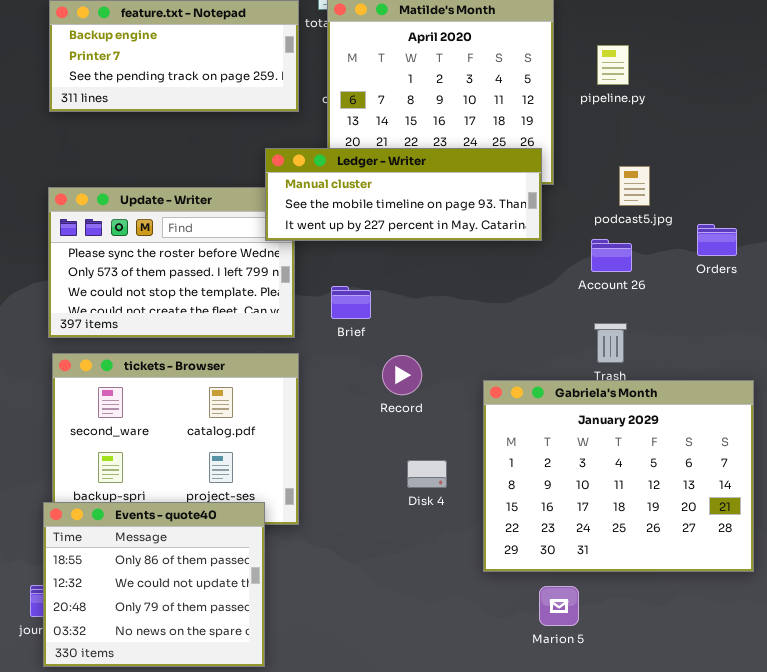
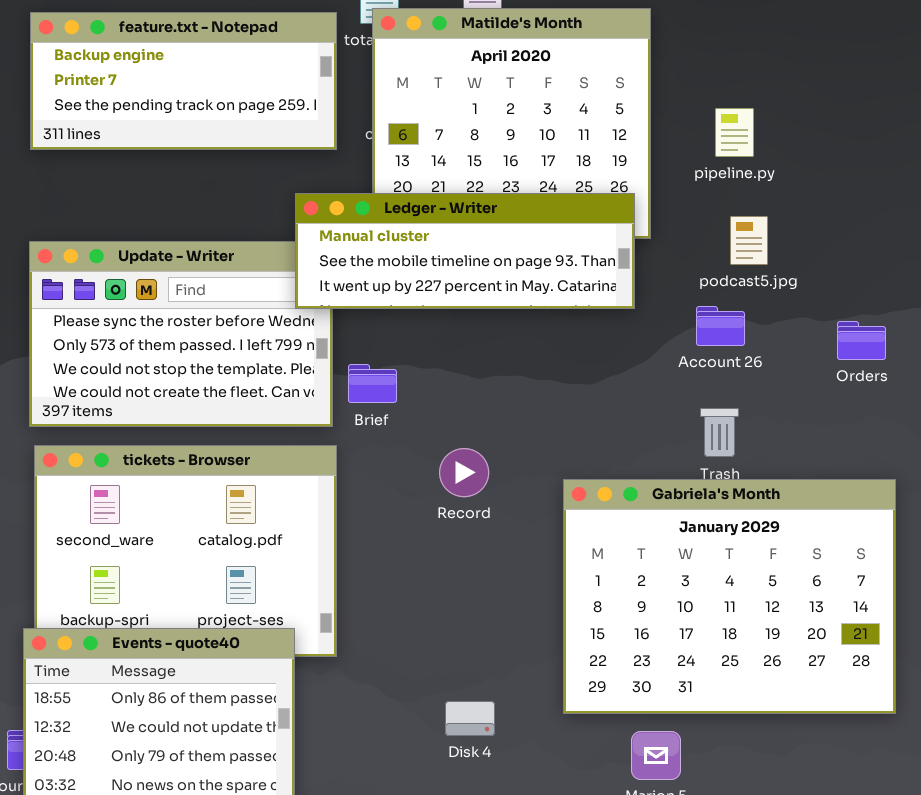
pipeline.py: [597,45,629,85] -> [715,108,754,157], moved
Orders: [697,224,737,256] -> [837,321,886,360], moved
Brief: [331,286,371,319] -> [348,364,397,403], moved
Disk 4: [407,460,447,488] -> [445,701,495,736], moved

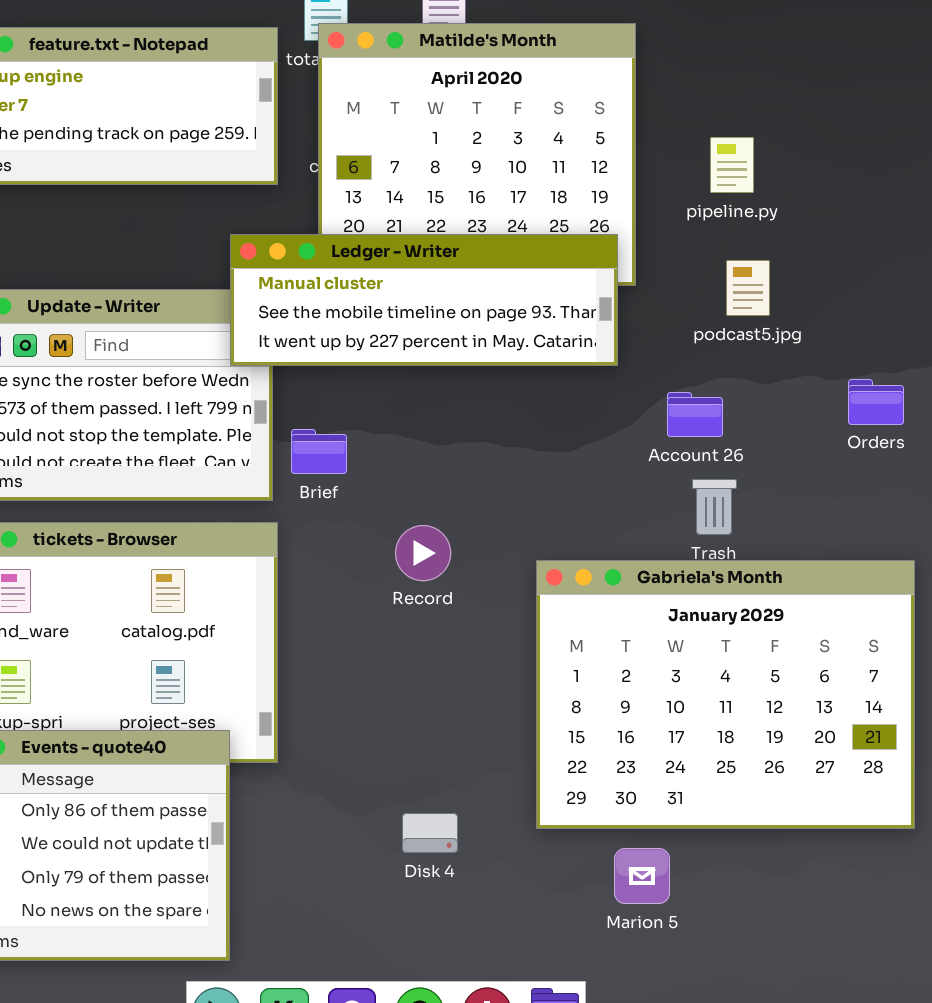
Account 26: [696,306,745,346] -> [667,392,723,437], moved

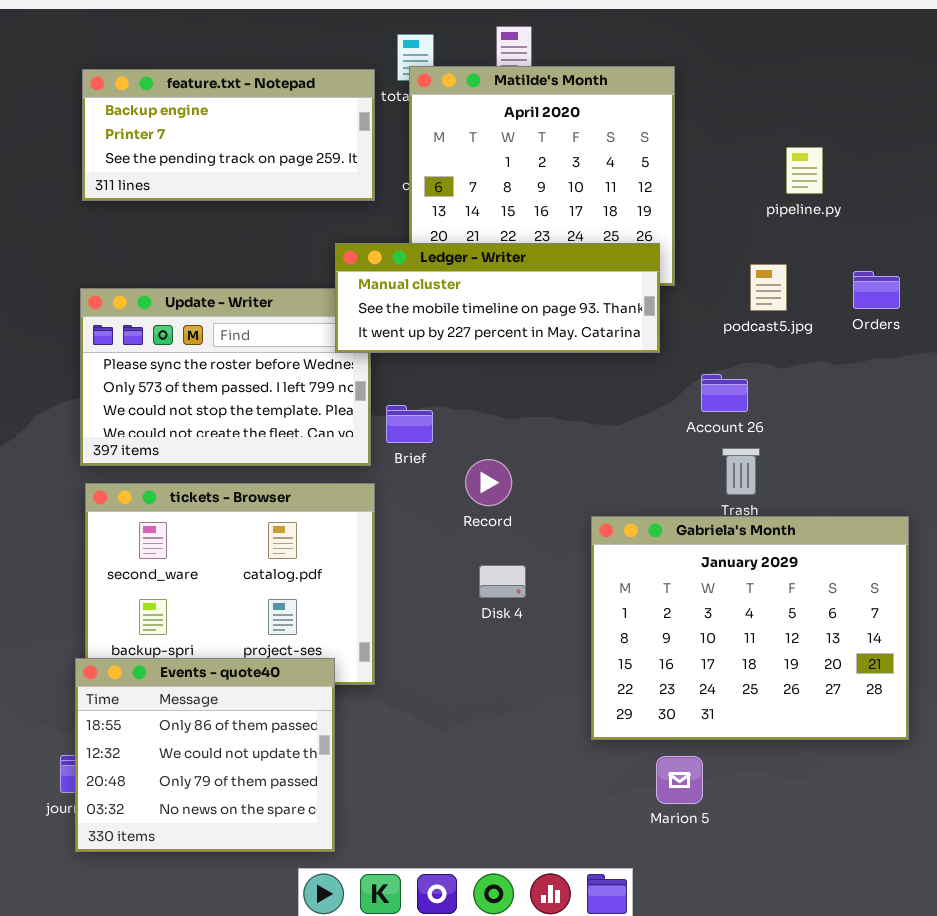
pipeline.py: [710,137,754,193] -> [786,147,823,194], moved
Orders: [848,379,904,425] -> [853,271,900,309], moved
Record: [395,525,451,581] -> [465,459,512,506], moved
Disk 4: [402,813,458,853] -> [479,565,526,598], moved

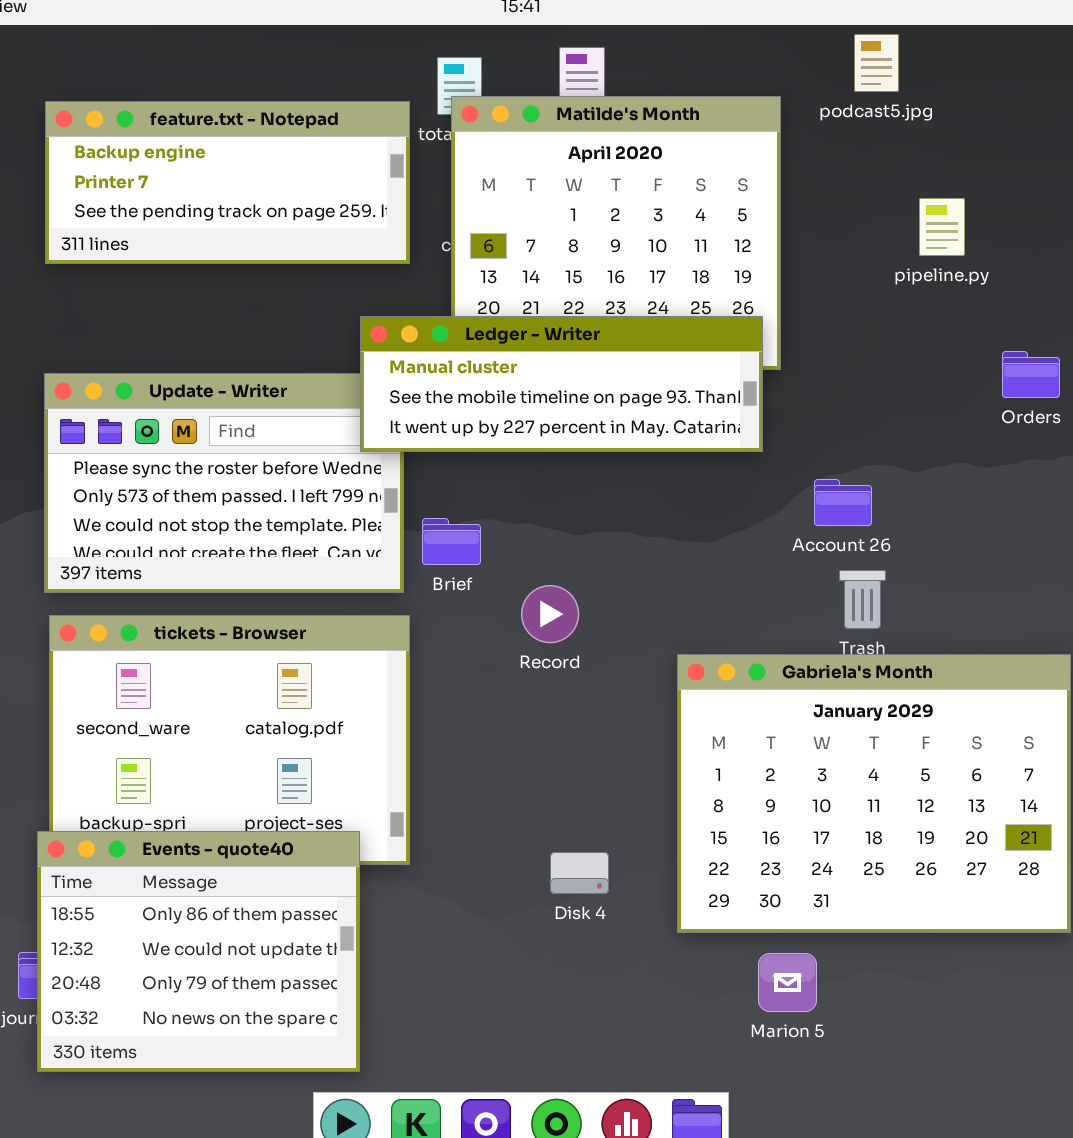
podcast5.jpg: [750,264,787,311] -> [854,34,899,92], moved
Disk 4: [479,565,526,598] -> [550,852,609,894], moved

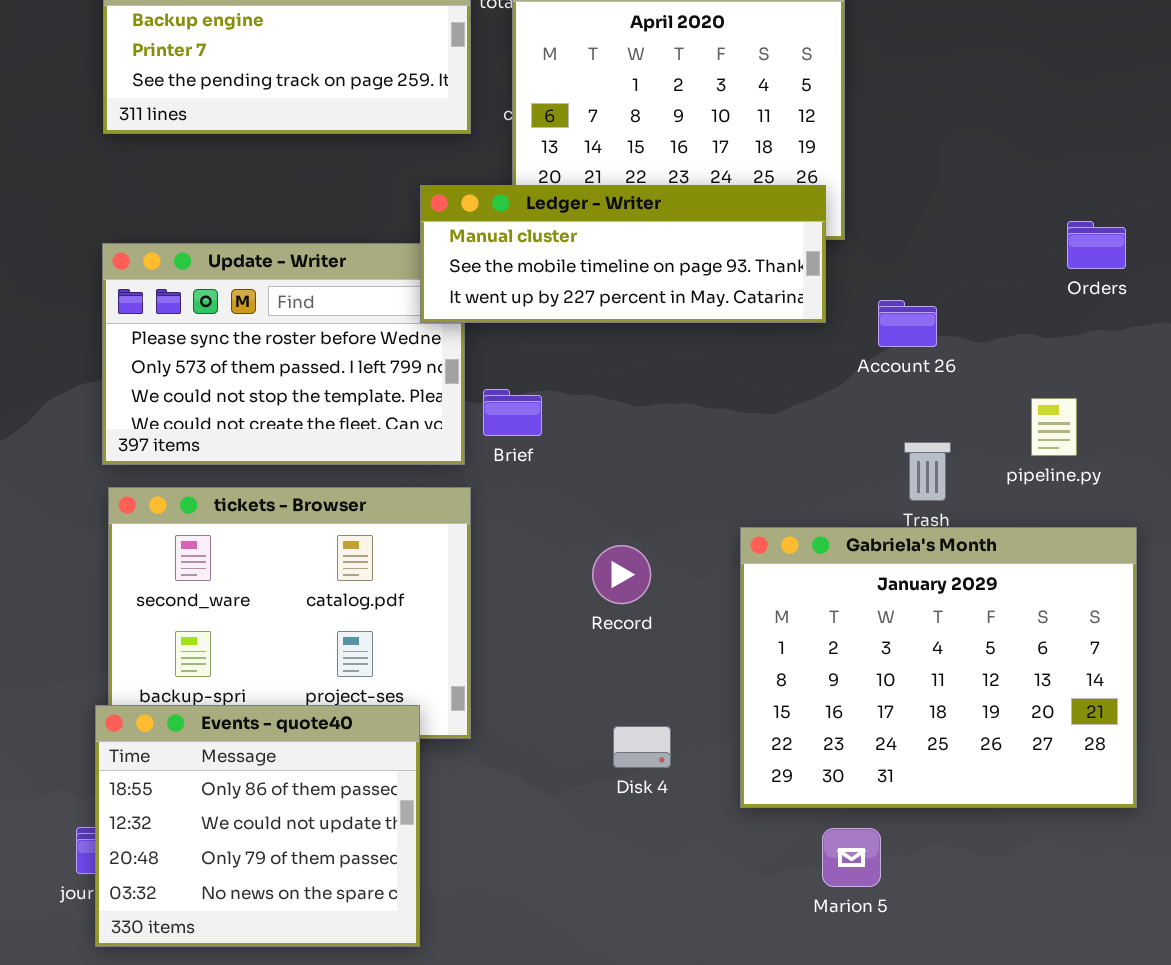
pipeline.py: [919,198,965,256] -> [1031,398,1077,456], moved
Account 26: [814,479,872,526] -> [878,300,937,347], moved
Record: [521,585,579,643] -> [592,545,651,604], moved

